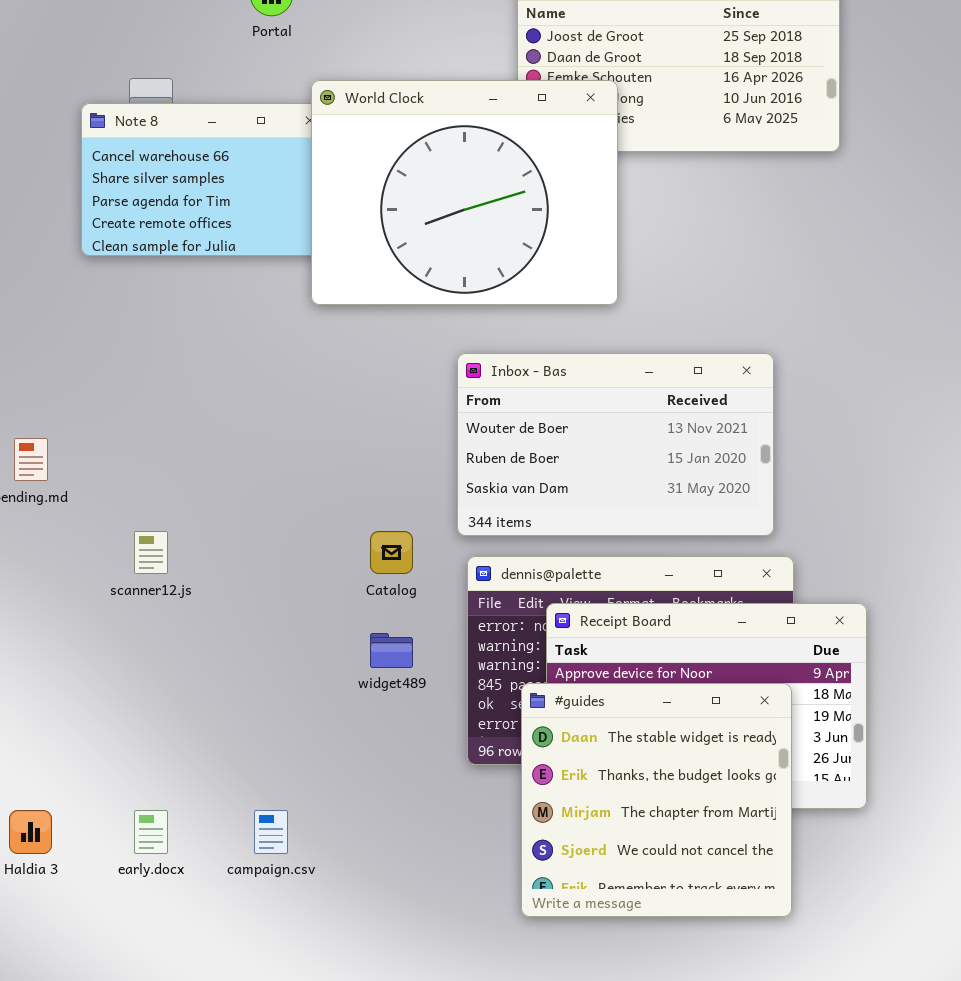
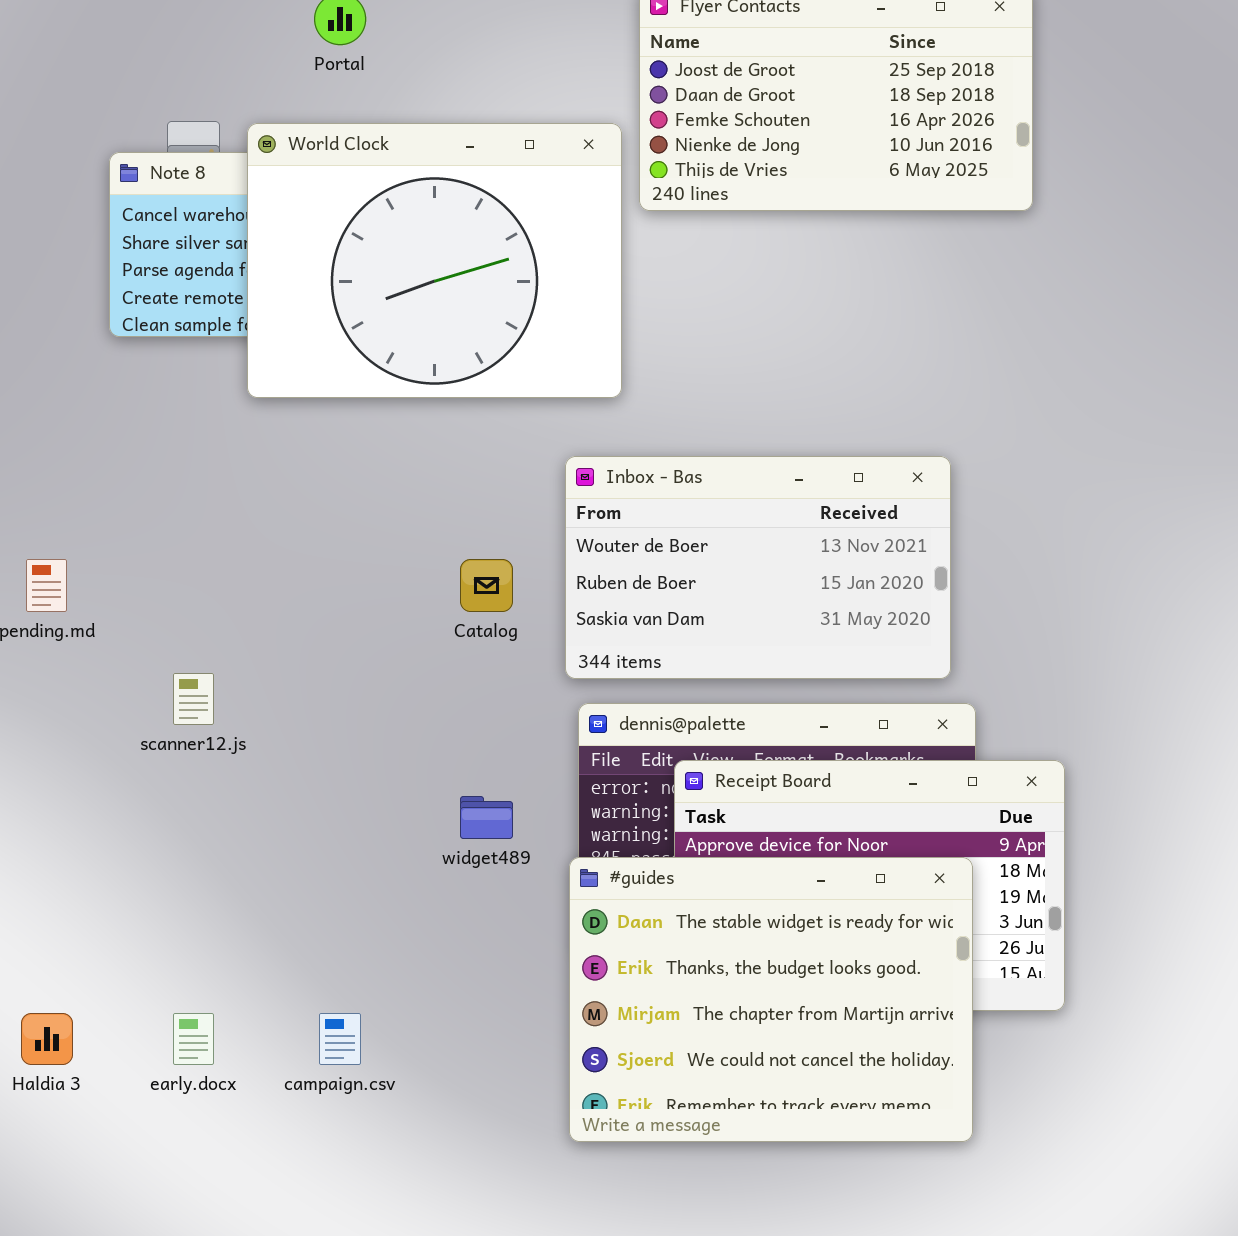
World Clock: [311,80,618,305] -> [247,123,622,398], moved
Catalog: [370,531,413,574] -> [460,559,513,612], moved
#guides: [521,683,792,917] -> [569,857,973,1142], resized

